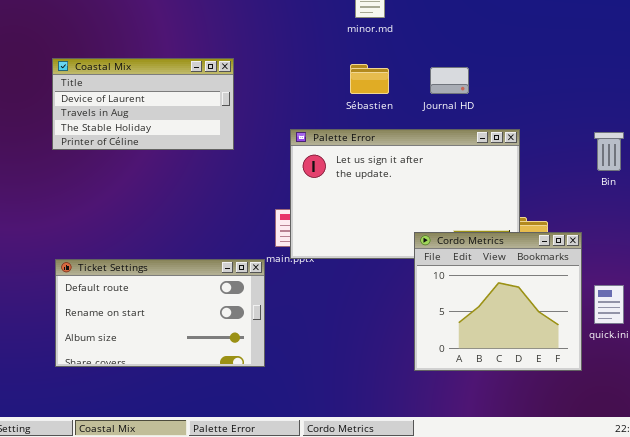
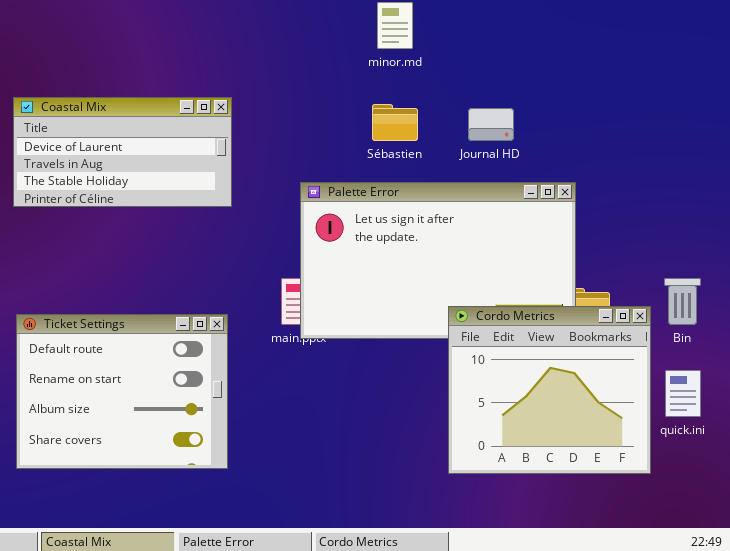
Bin: [594,132,624,171] -> [664,278,701,325], moved
Ticket Settings: [55,259,265,367] -> [16,314,228,469], resized

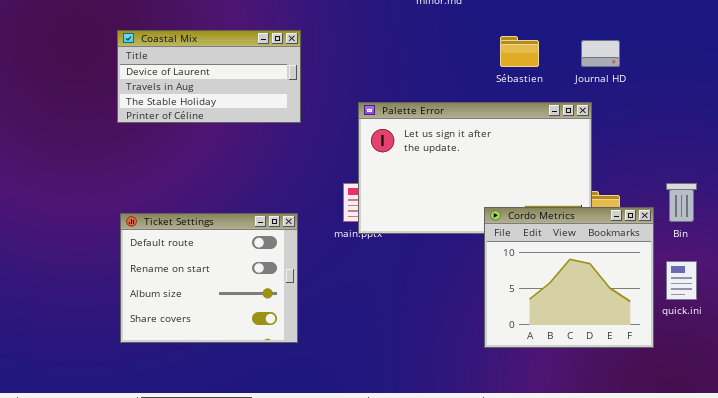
Sébastien: [372,104,418,141] -> [500,36,539,67], moved
Journal HD: [468,108,514,141] -> [581,40,620,67], moved

